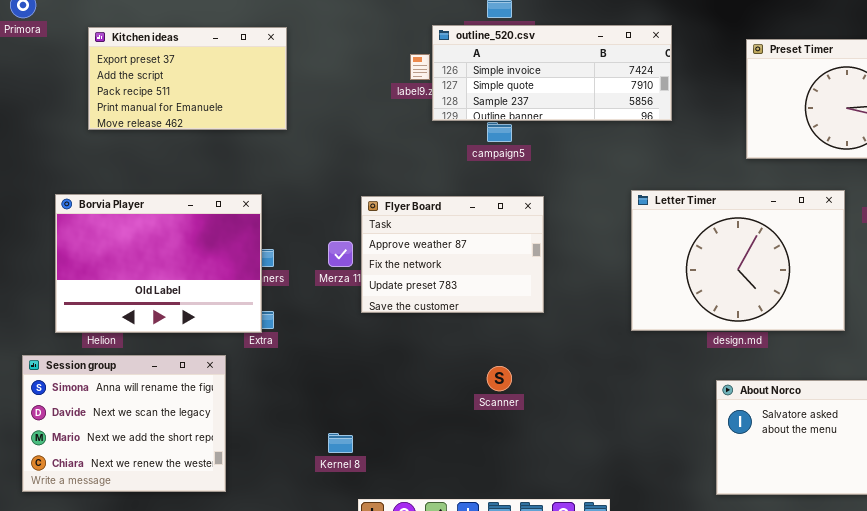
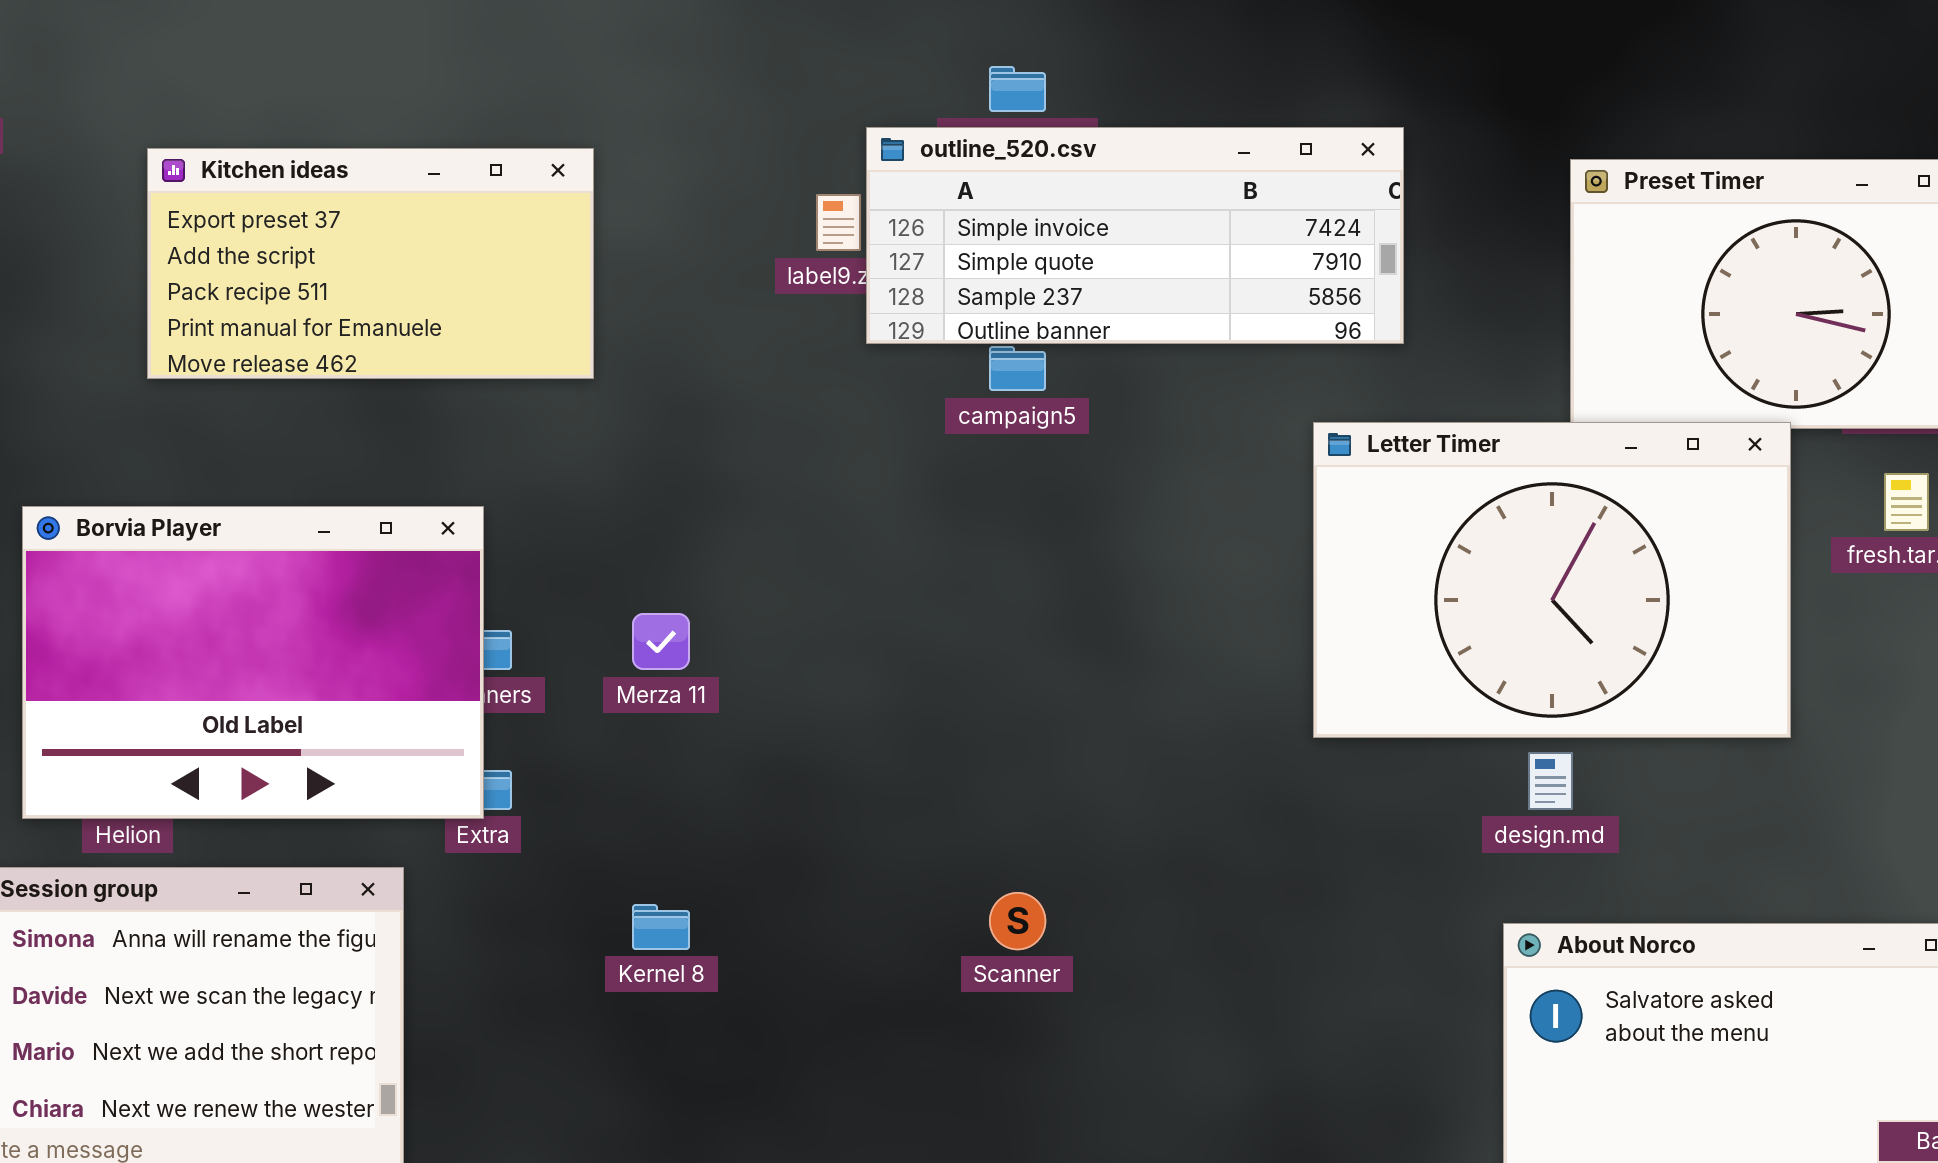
Kitchen ideas: [88,27,287,130] -> [147,148,594,379], moved
Letter Timer: [631,190,845,331] -> [1313,422,1791,738], moved
Flyer Board: [361,196,544,313] -> none, closed
Kernel 8: [328,433,353,453] -> [632,904,690,950], moved

